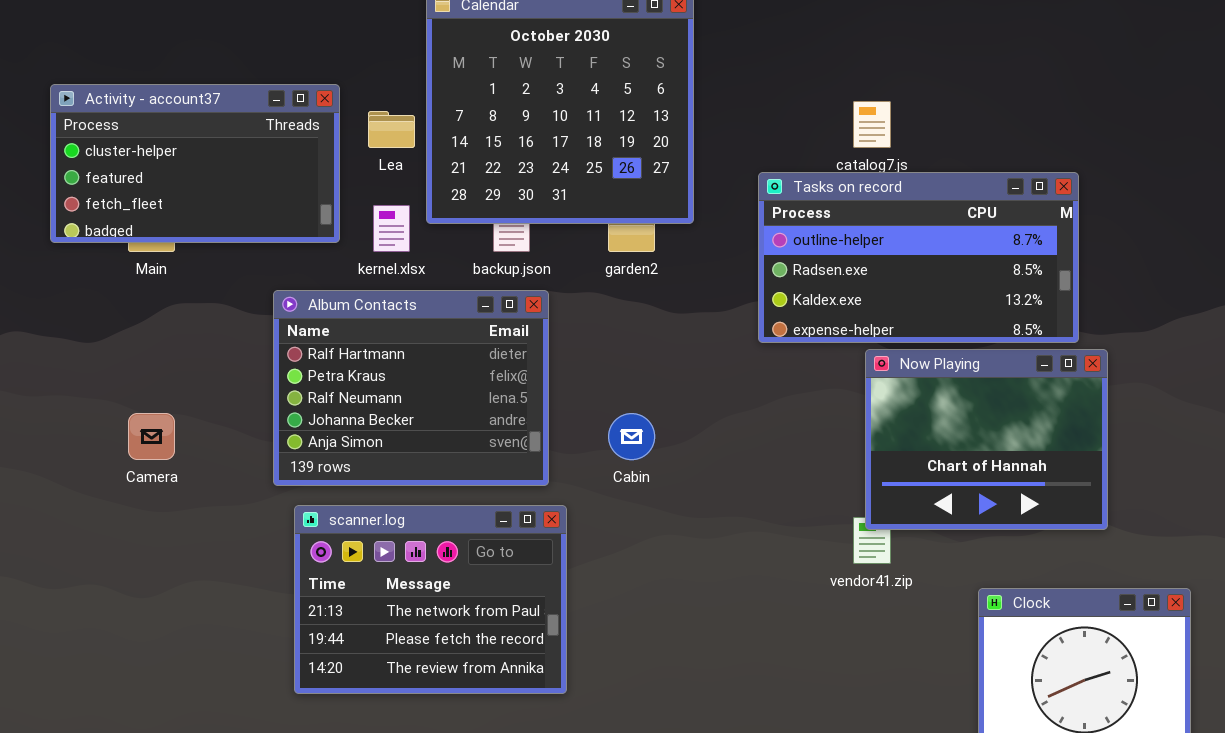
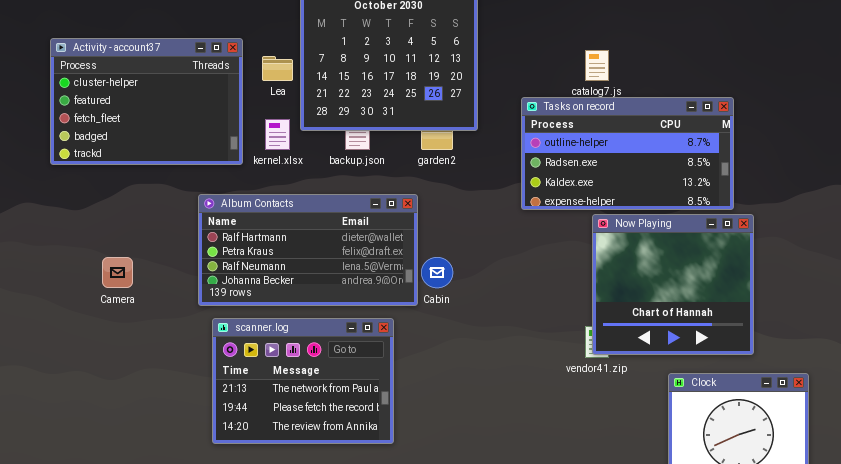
Activity - account37: [50,84,340,243] -> [50,38,243,165], resized
Album Contacts: [273,290,549,486] -> [198,194,418,306], resized
Now Playing: [865,349,1108,530] -> [592,214,754,355], resized

